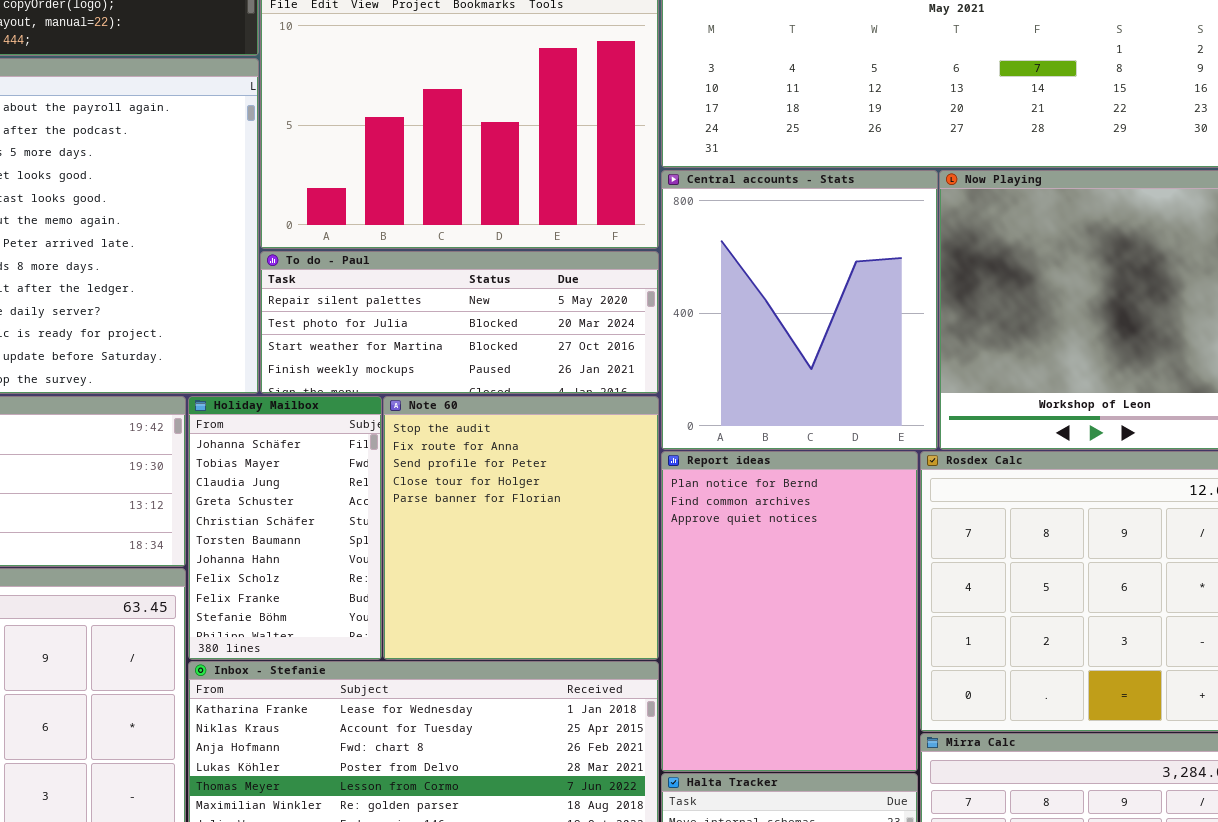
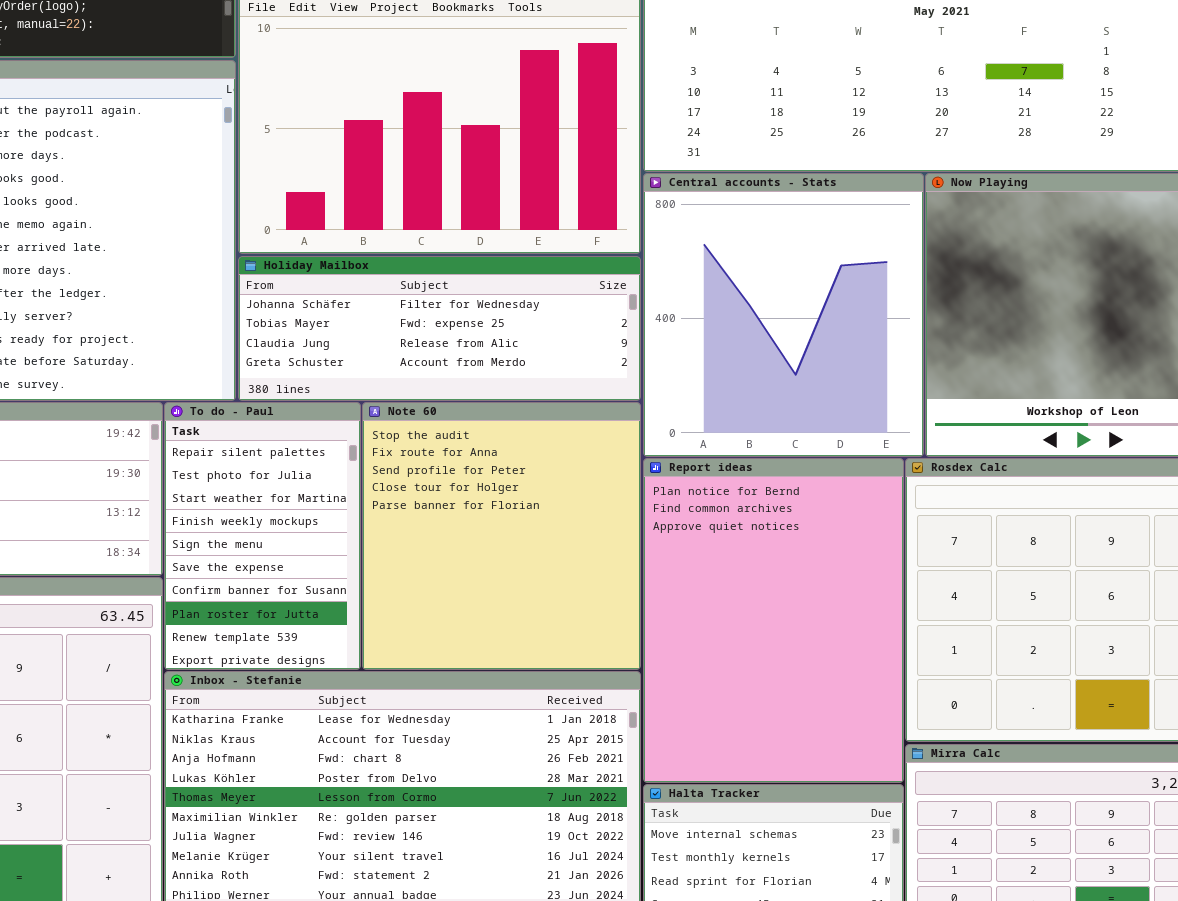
To do - Paul: [260,251,659,394] -> [164,402,361,670], moved, resized
Holiday Mailbox: [188,396,382,660] -> [238,256,641,401], moved, resized

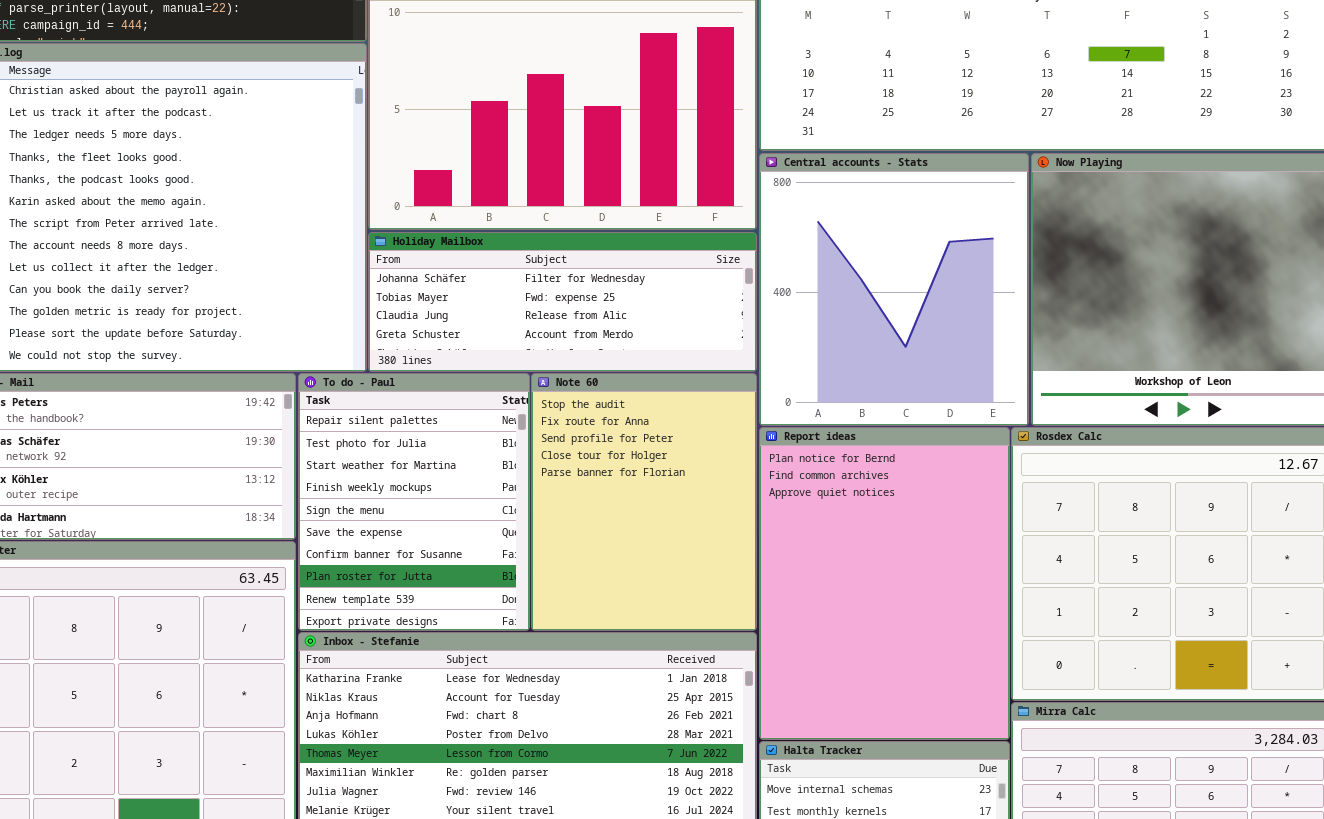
To do - Paul: [164,402,361,670] -> [298,373,530,631], resized
Note 60: [362,402,641,670] -> [531,373,757,631], resized

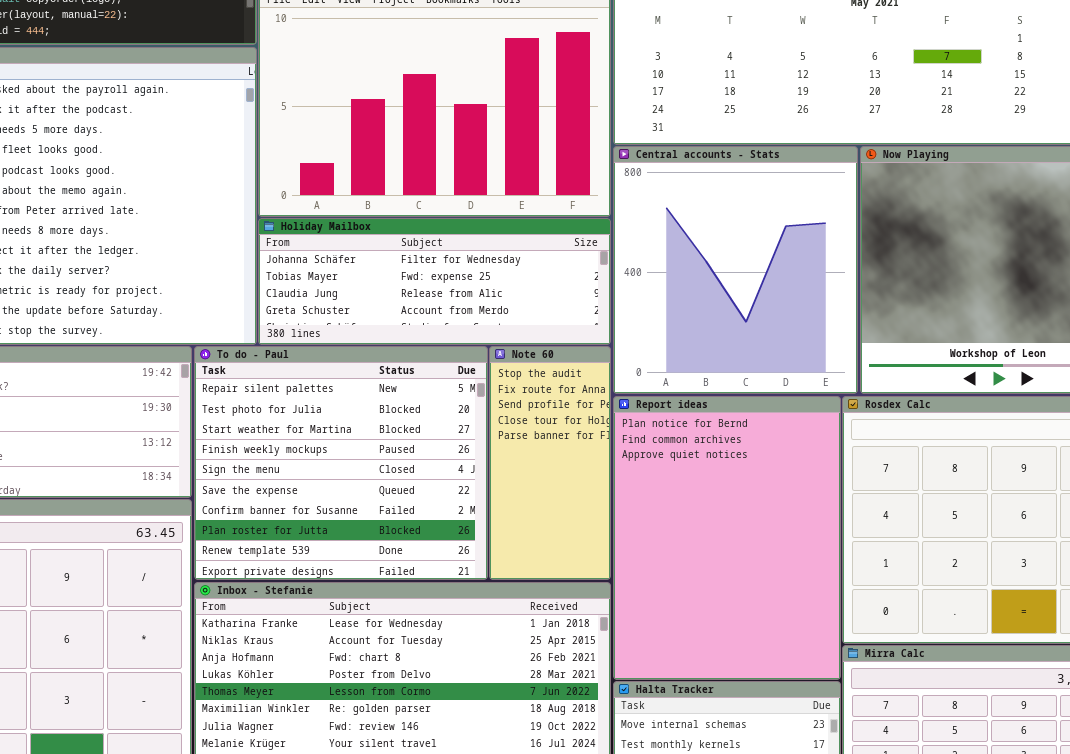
To do - Paul: [298,373,530,631] -> [194,346,488,580], resized
Note 60: [531,373,757,631] -> [489,346,611,580], resized

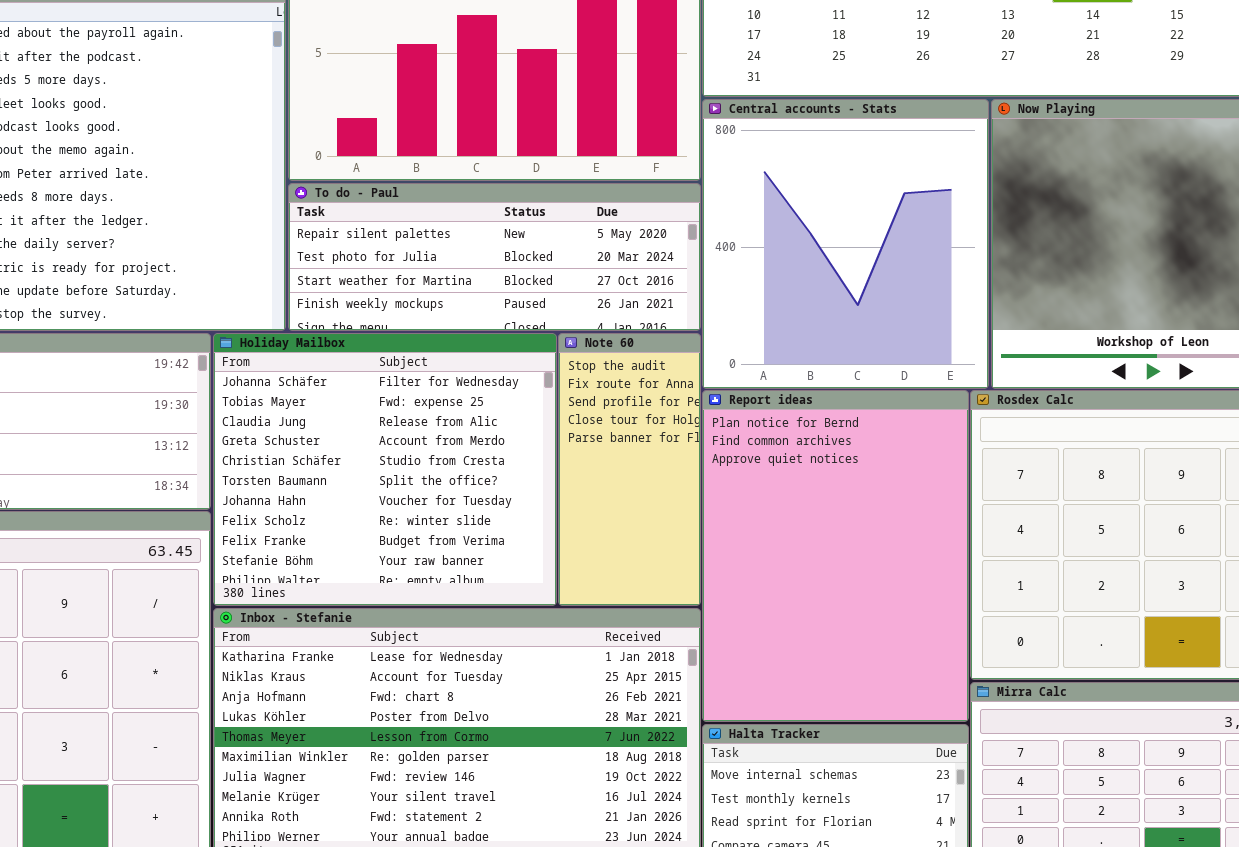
Holiday Mailbox: [258,218,611,345] -> [213,333,557,606], moved, resized
To do - Paul: [194,346,488,580] -> [288,183,701,331], moved, resized

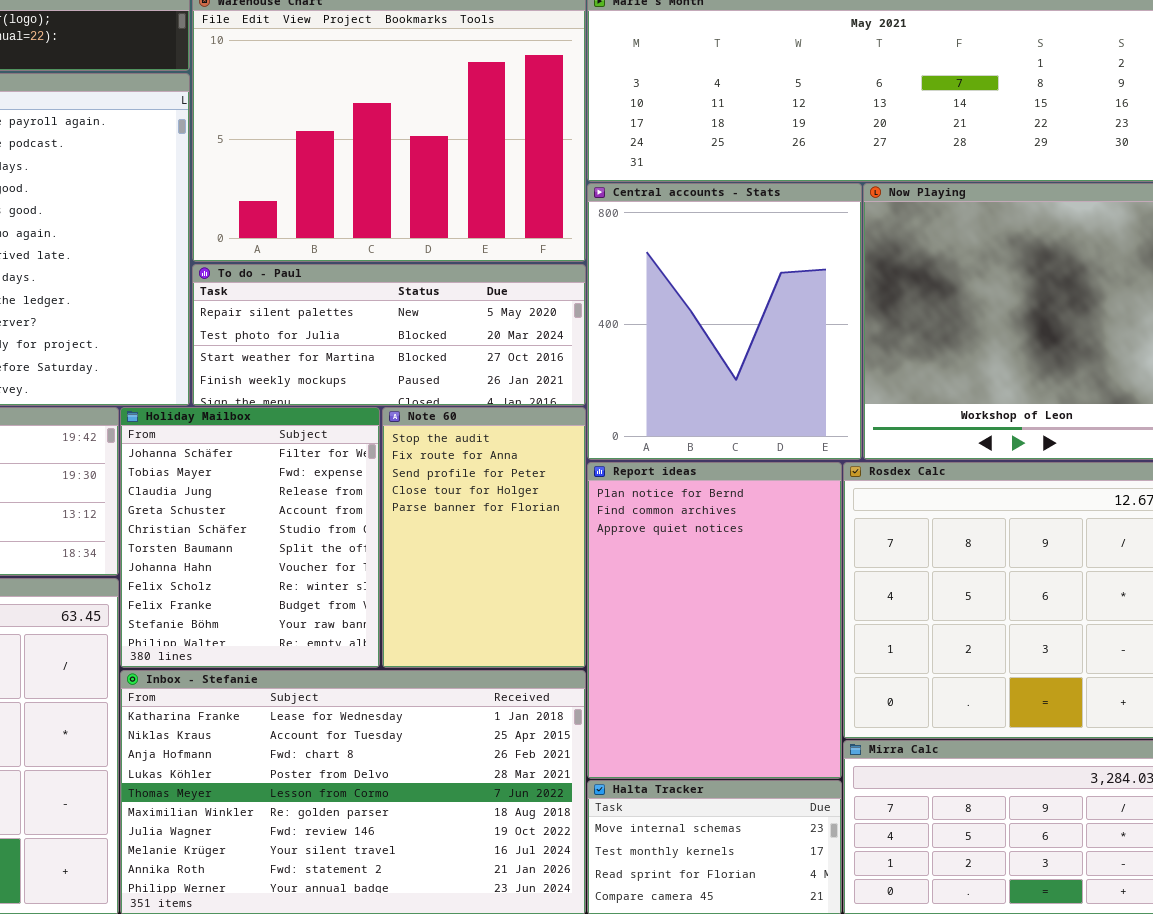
Holiday Mailbox: [213,333,557,606] -> [120,407,380,668], resized
Note 60: [558,333,701,606] -> [382,407,586,668], resized

